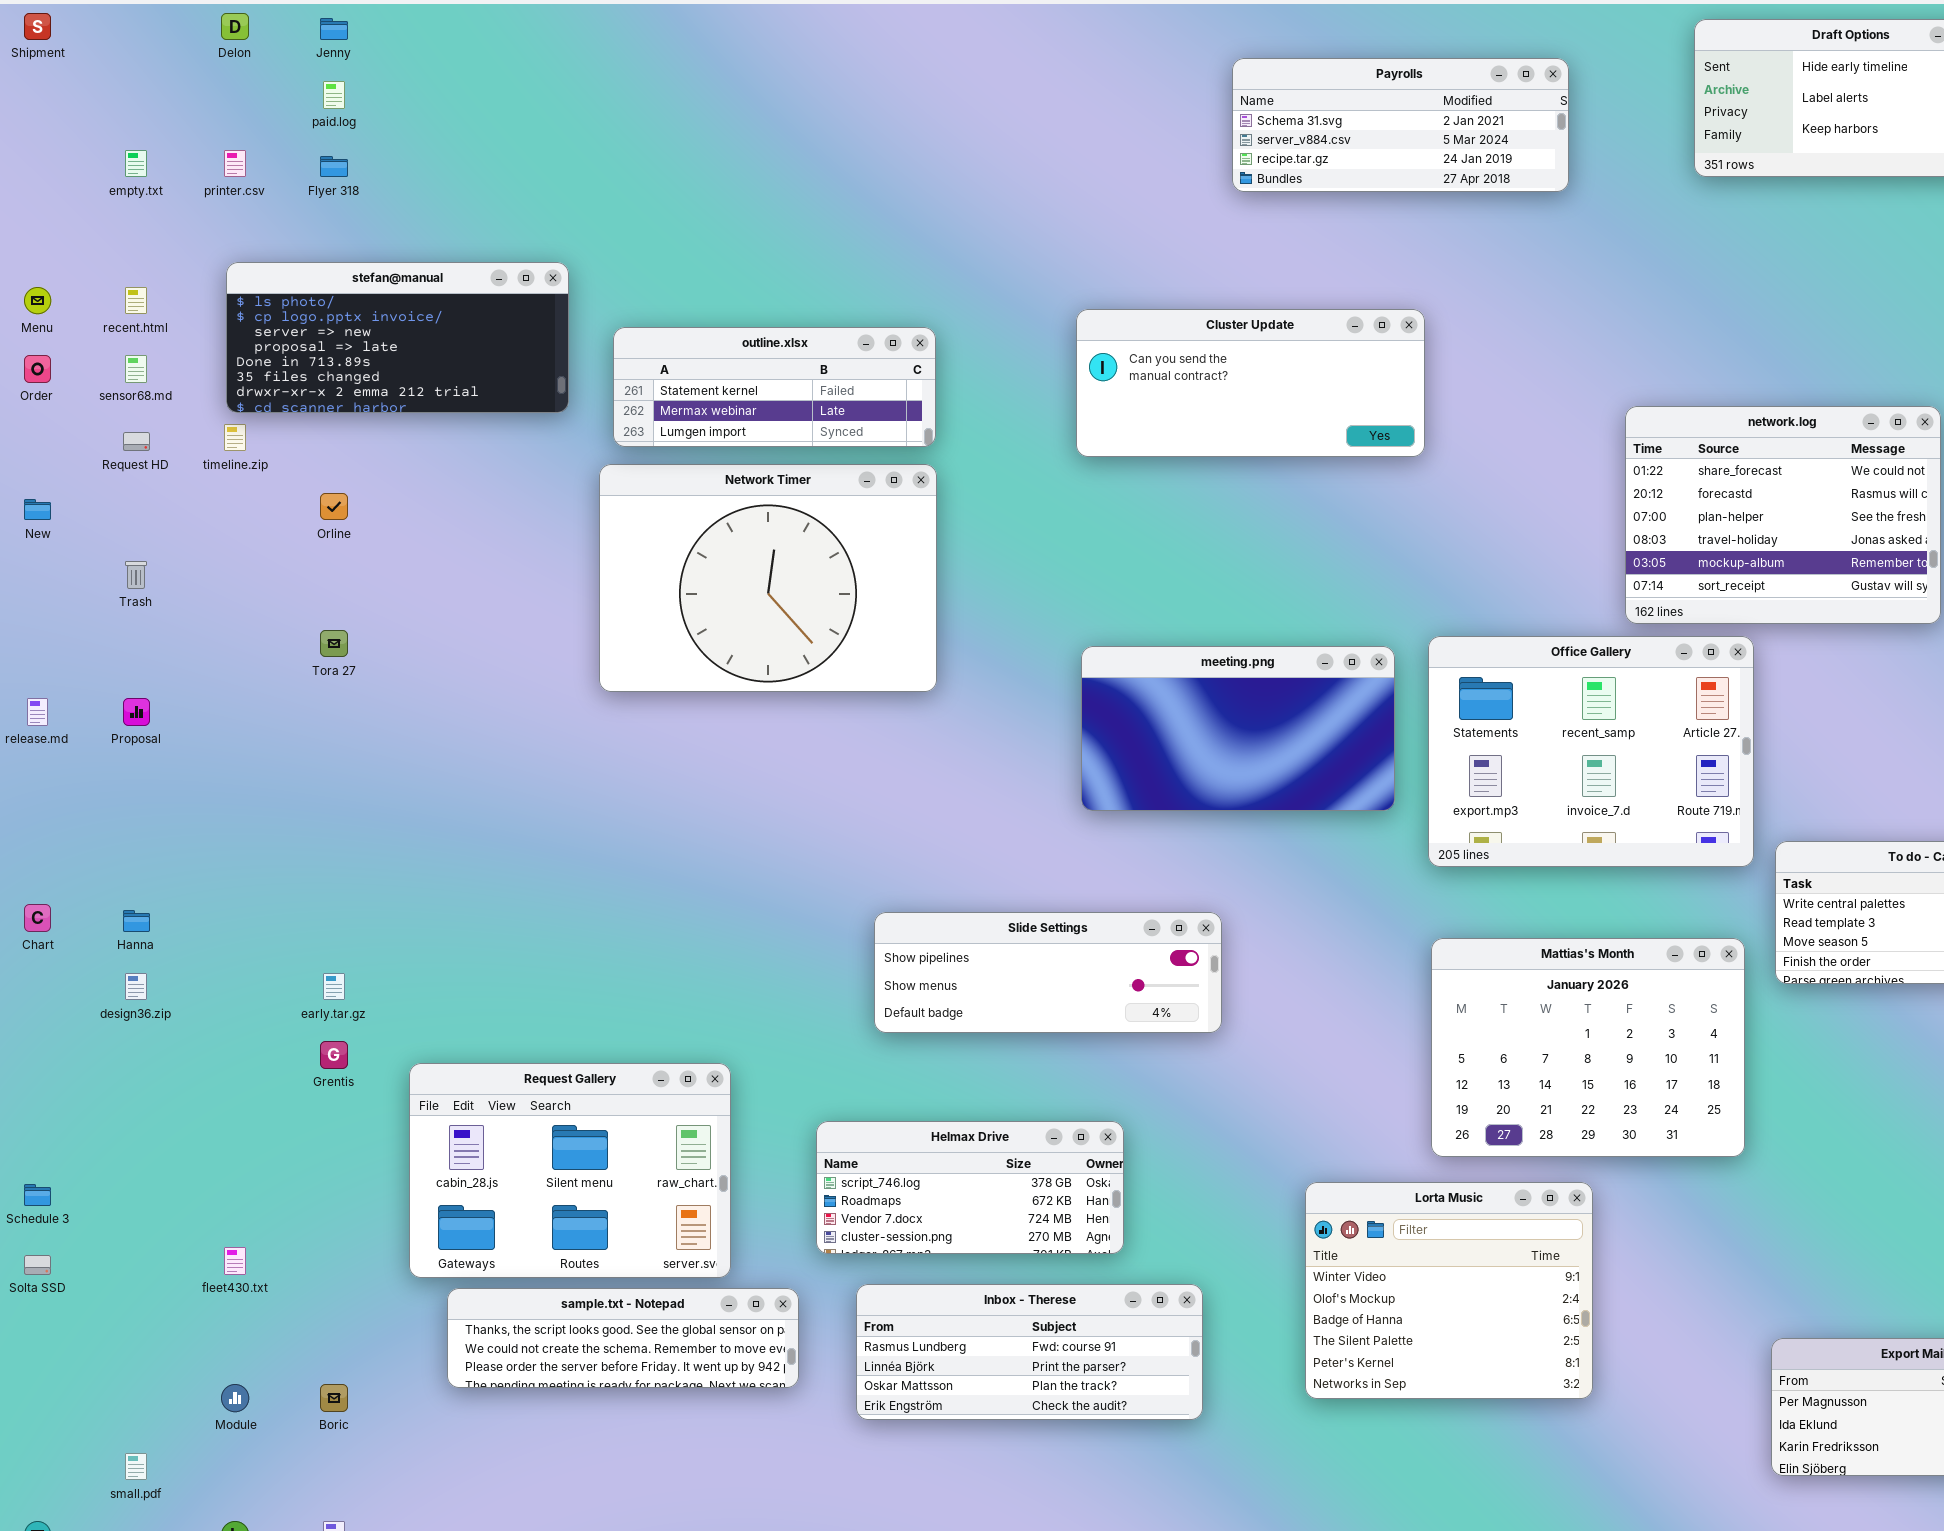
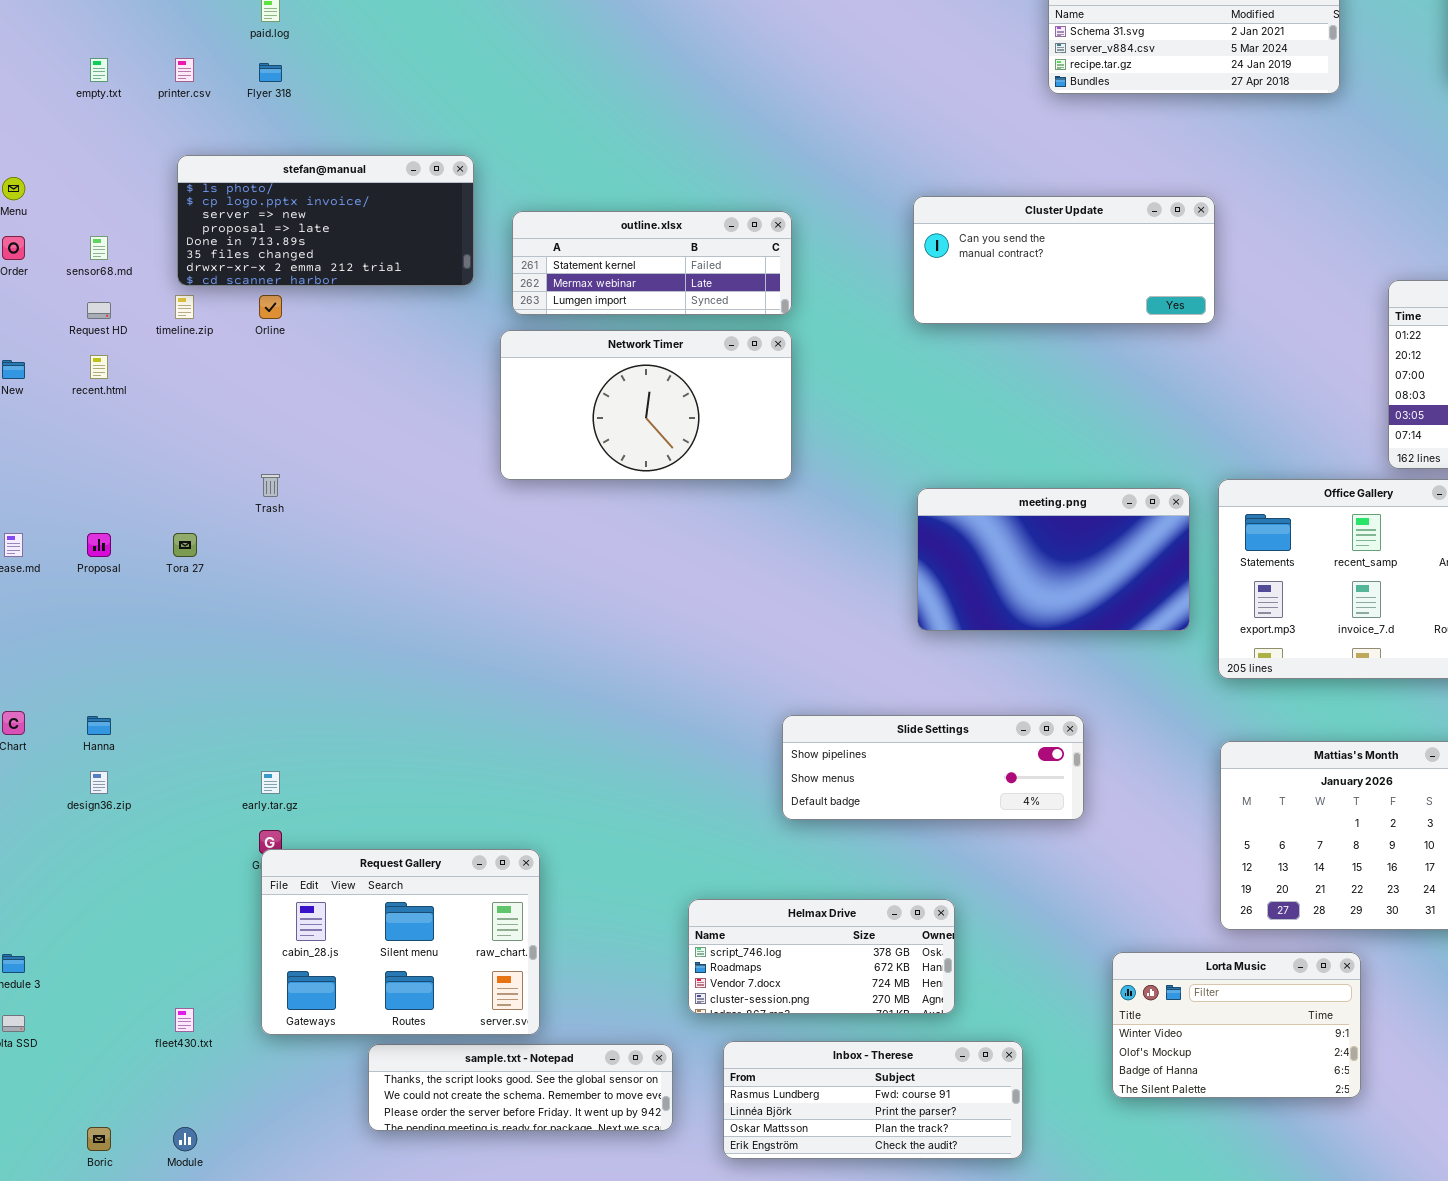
recent.html: [125,287,147,314] -> [90,355,108,379], moved
Network Timer: [599,464,937,692] -> [500,330,792,480], resized
Orline: [320,493,348,520] -> [259,295,282,319], moved
Trash: [125,561,147,589] -> [261,474,280,497], moved
Tora 27: [320,630,348,657] -> [173,533,197,557], moved
Slide Settings: [874,912,1222,1033] -> [782,715,1084,820], moved
Request Gallery: [409,1063,731,1278] -> [261,849,540,1035], moved
Lorta Music: [1305,1182,1593,1399] -> [1112,952,1361,1098], resized
Boric: [320,1384,348,1412] -> [87,1127,111,1151], moved

